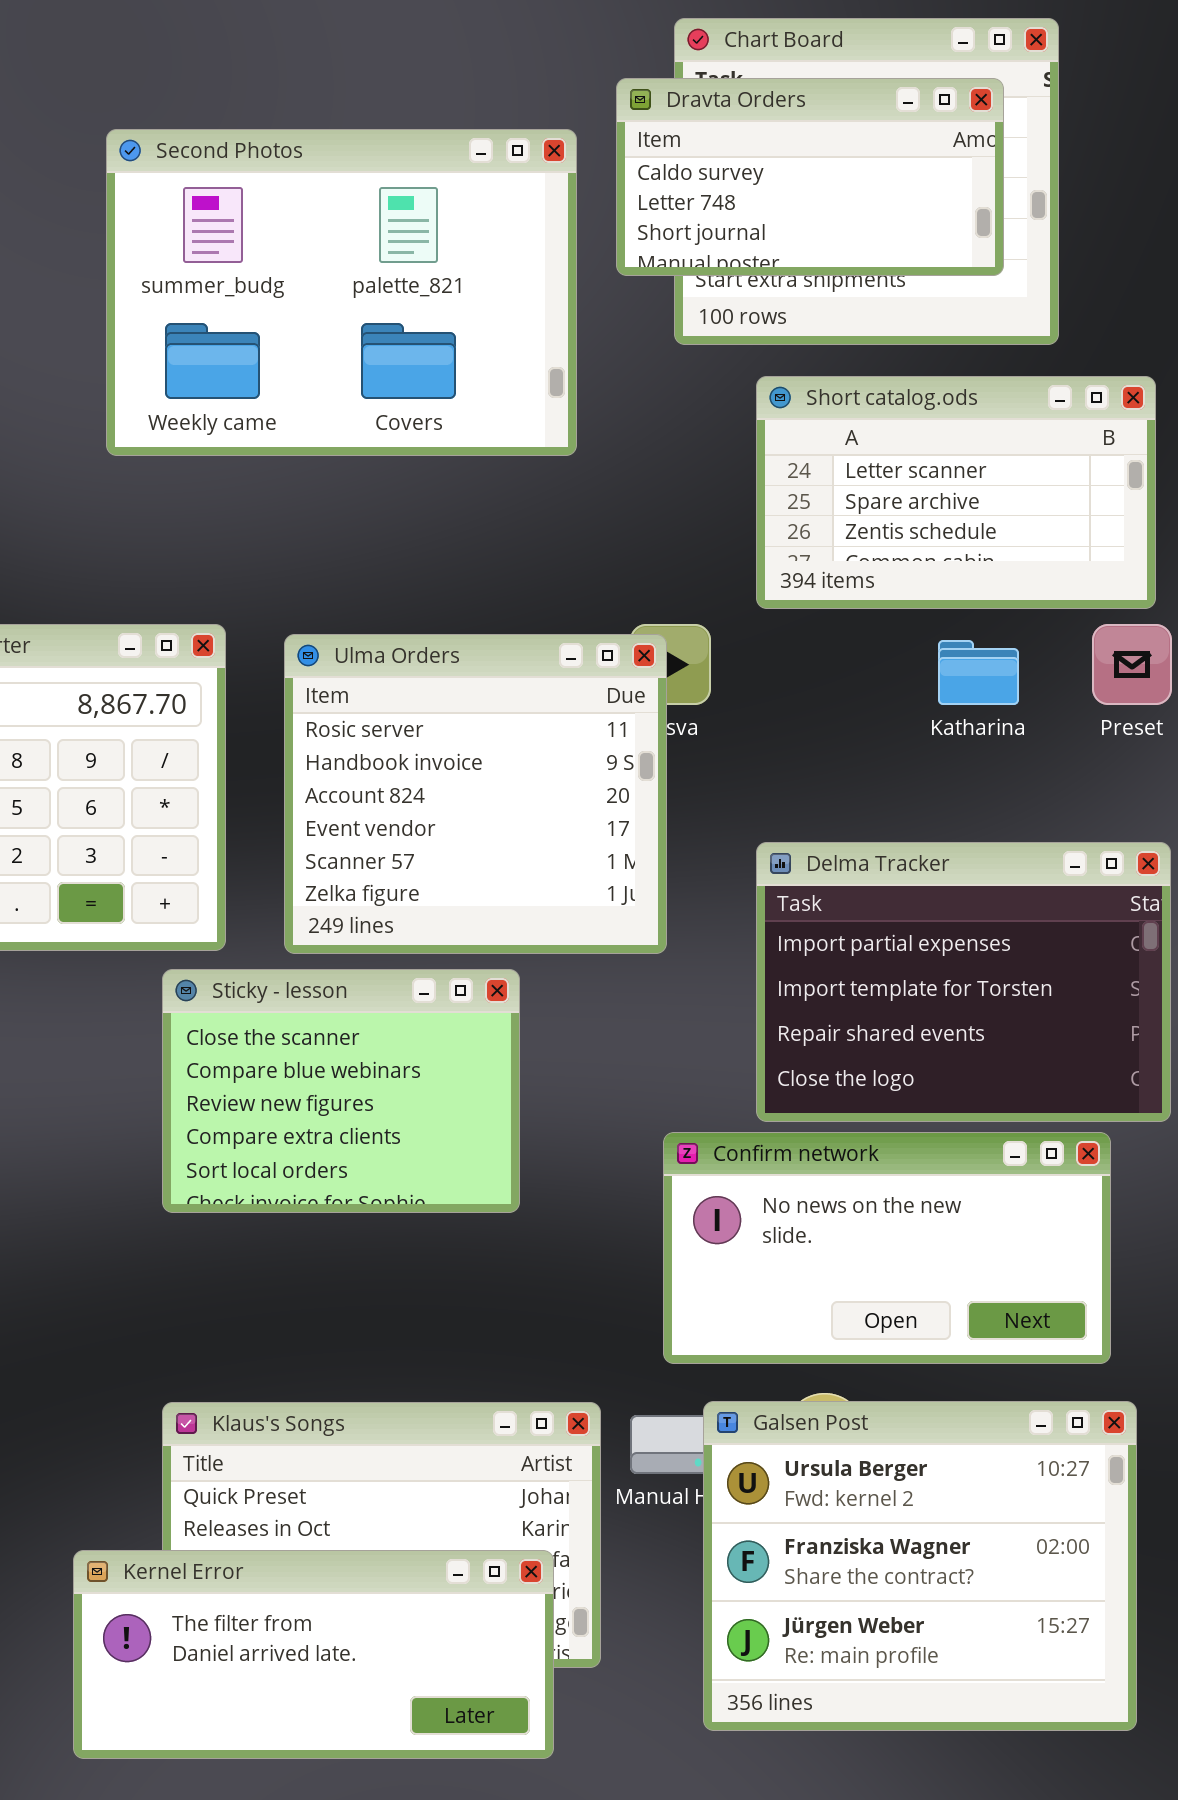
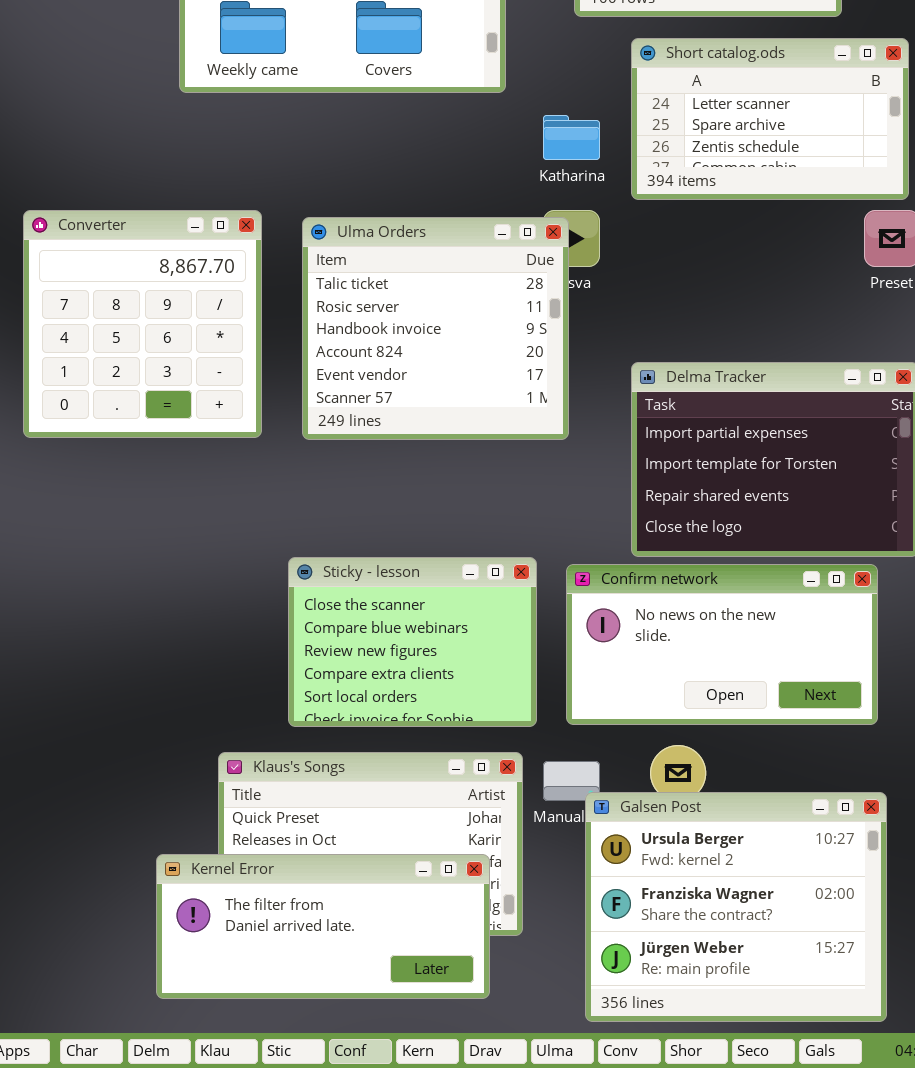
Ulma Orders: [284,634,667,954] -> [302,217,569,440], scrolled up 1 row
Katharina: [938,640,1019,705] -> [543,115,600,160], moved
Sticky - lesson: [162,969,520,1213] -> [288,557,537,727], moved
Galsen Post: [703,1401,1137,1731] -> [585,792,887,1022], moved

